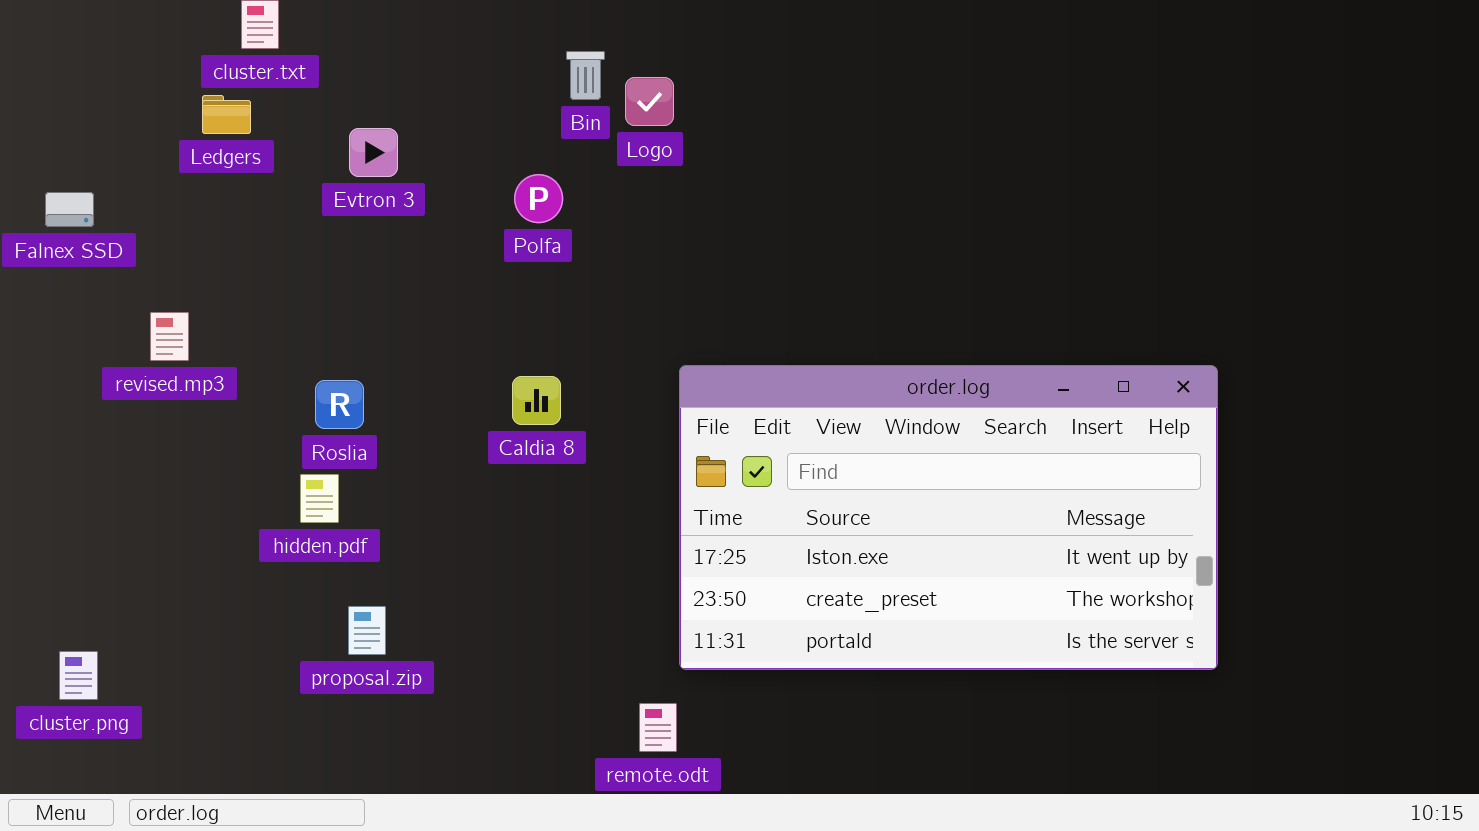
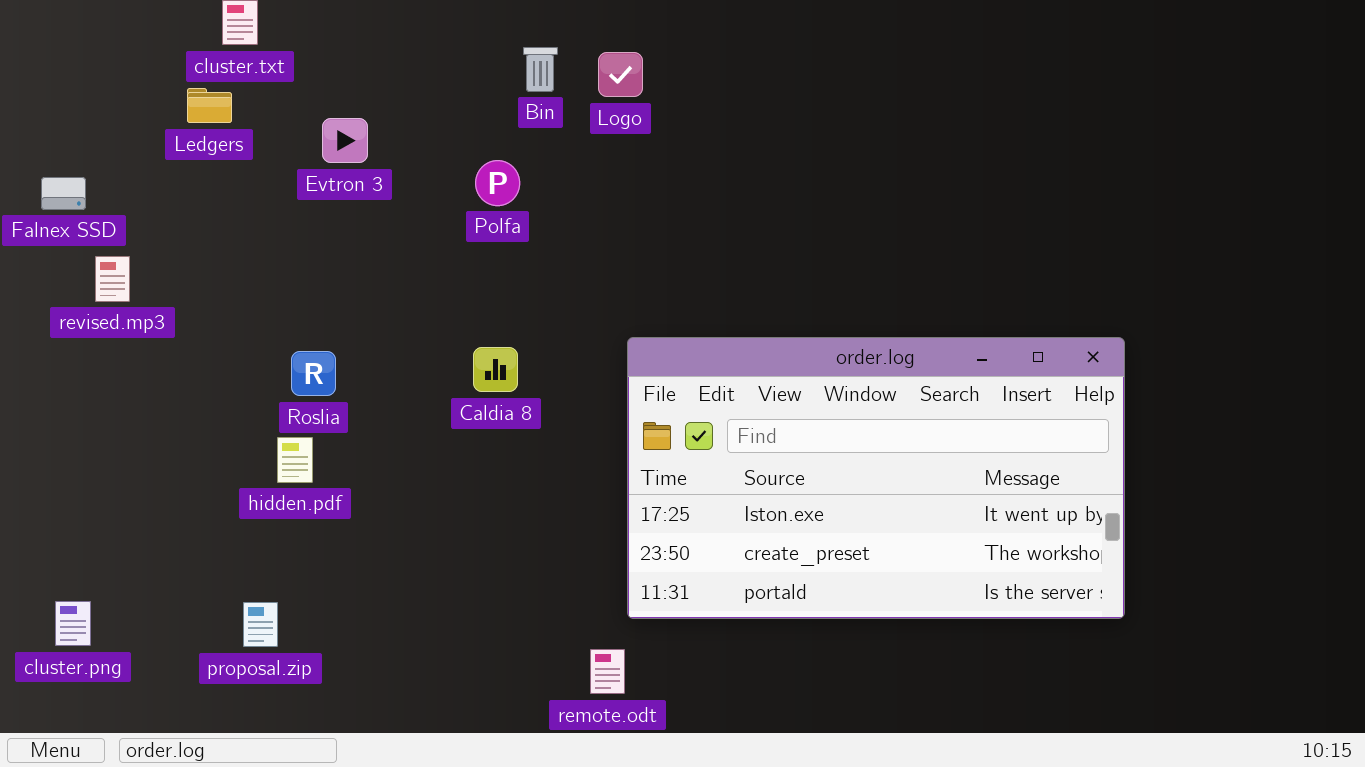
Logo: [625,77,674,126] -> [598,52,643,97], moved
revised.mp3: [150,312,189,361] -> [95,256,130,302], moved
proposal.zip: [348,606,386,655] -> [243,602,278,647], moved

